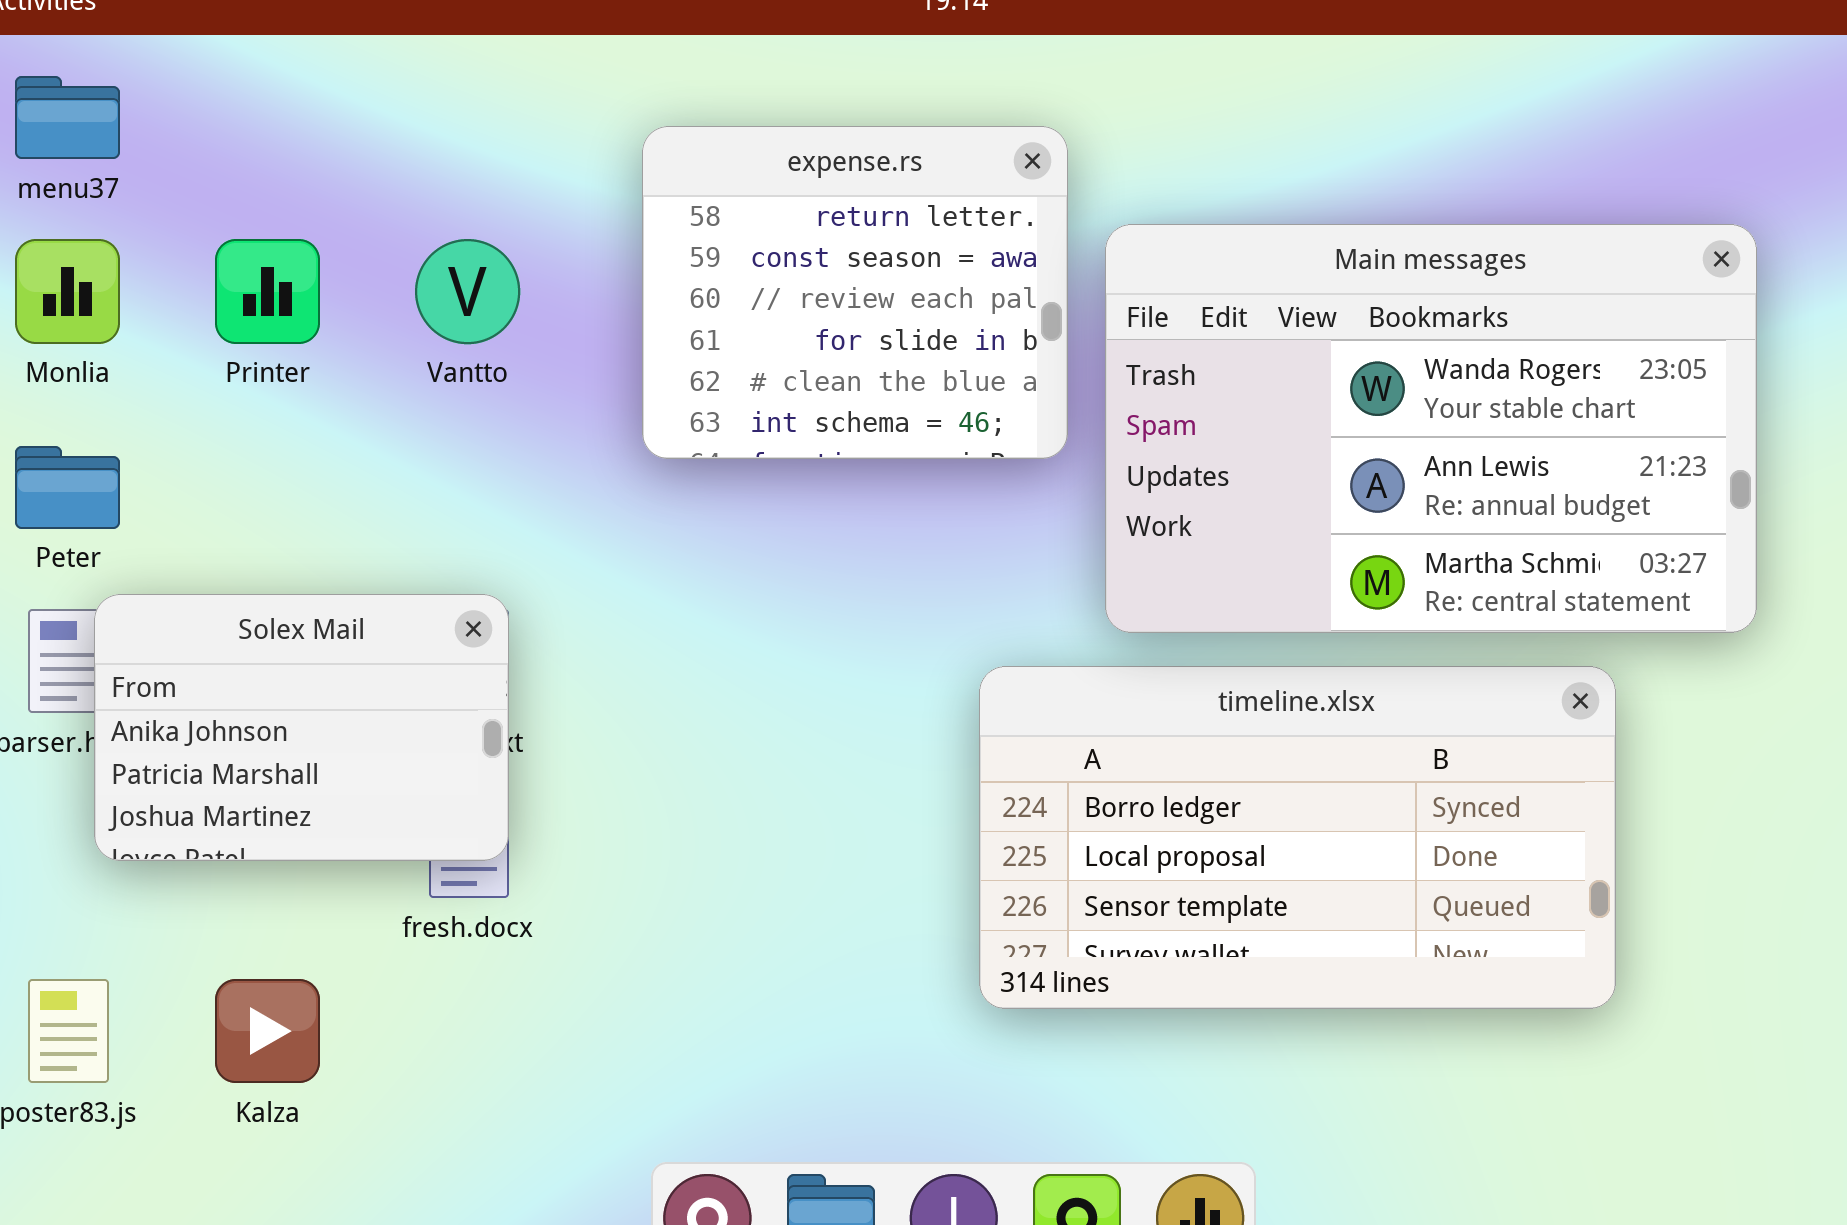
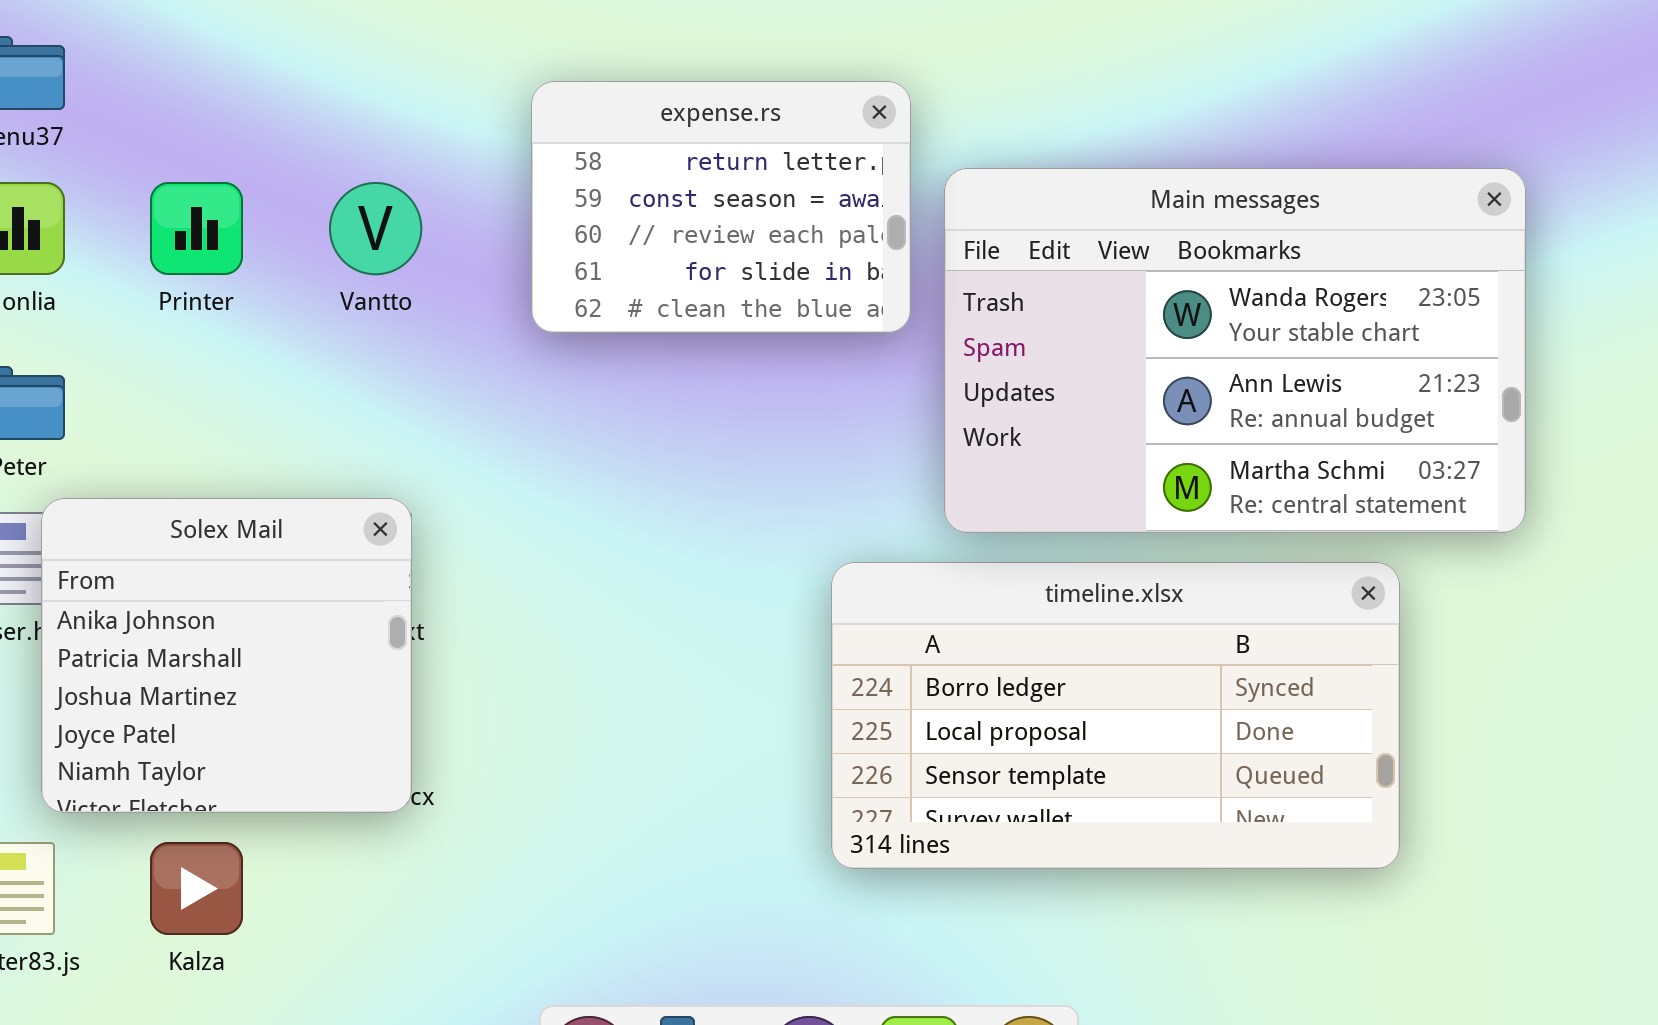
expense.rs: [642,126,1068,459] -> [531,81,911,333], resized
Solex Mail: [94,594,509,861] -> [41,498,412,813], resized

